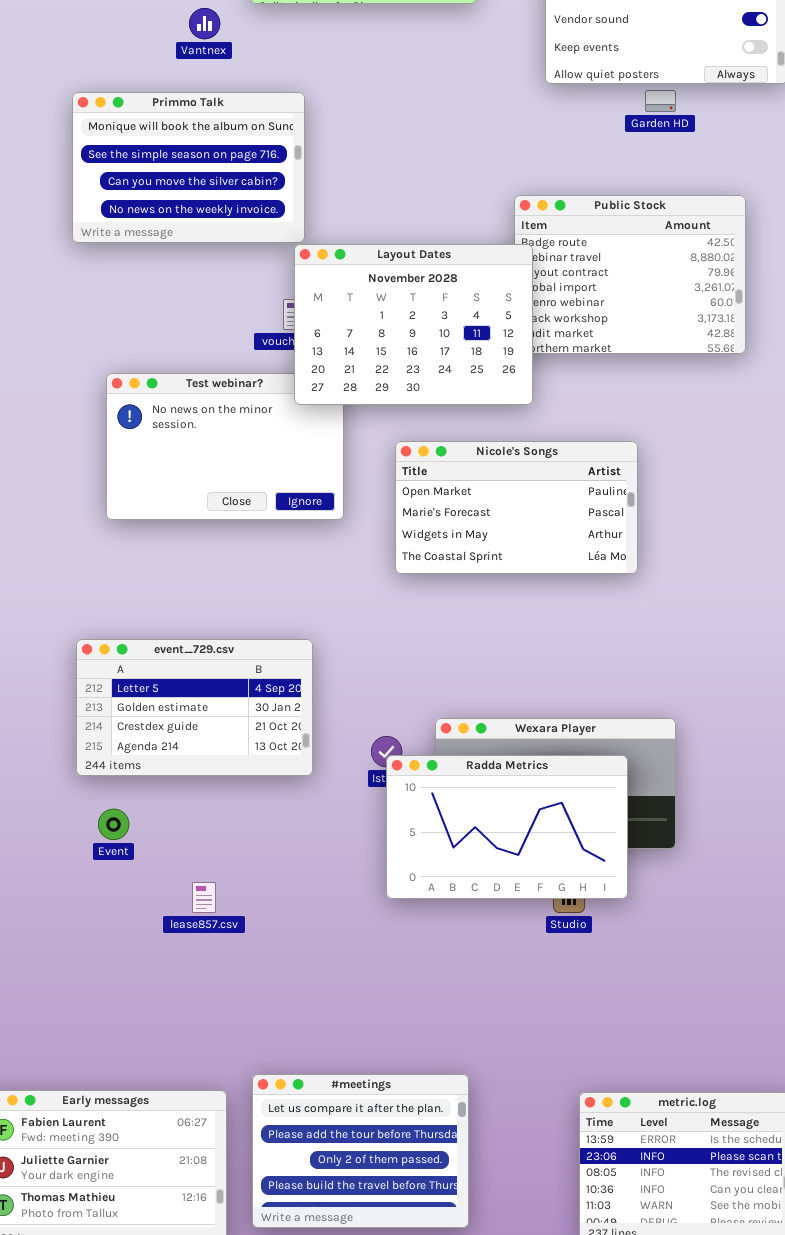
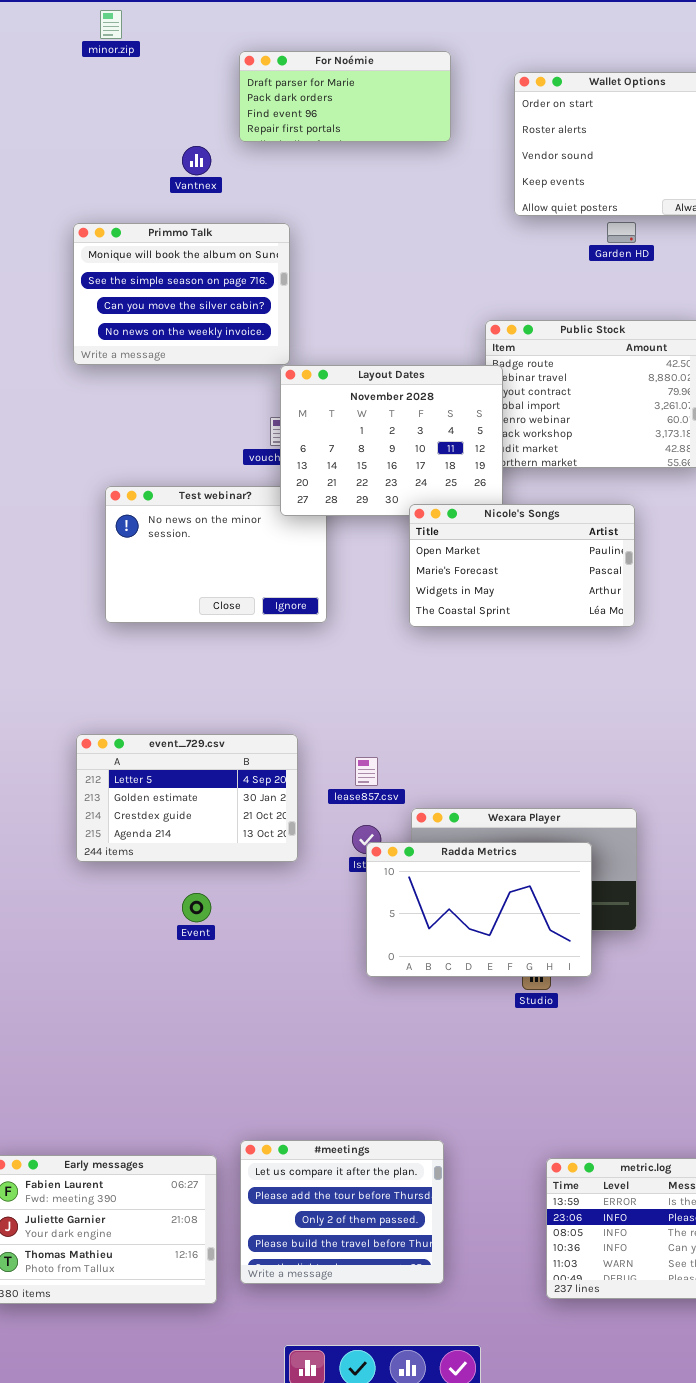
Nicole's Songs: [395,441,638,574] -> [409,504,635,627], moved
Event: [98,809,129,840] -> [182,893,211,922], moved
lease857.csv: [192,882,216,913] -> [355,757,378,786], moved

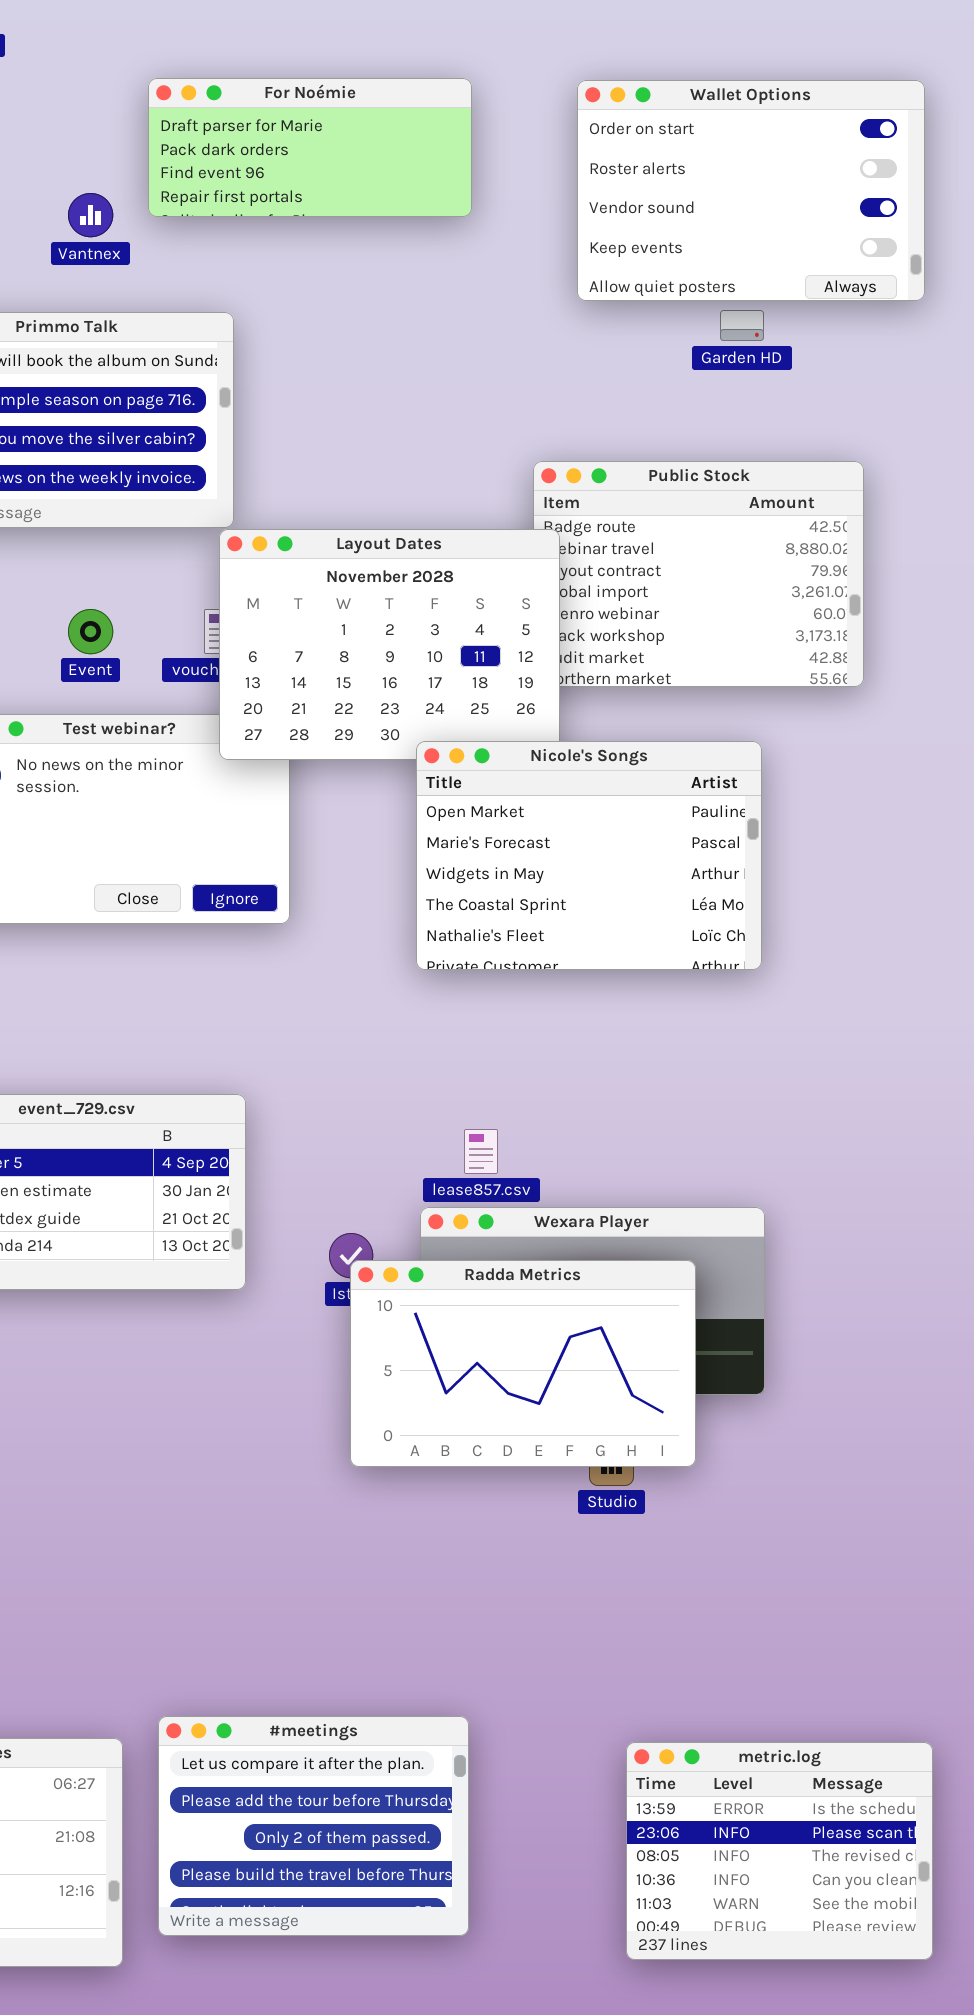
For Noémie: [239,51,451,142] -> [148,78,472,217], moved
Nicole's Songs: [409,504,635,627] -> [416,741,762,970], resized
lease857.csv: [355,757,378,786] -> [464,1129,498,1174], moved
Event: [182,893,211,922] -> [68,609,113,654], moved

